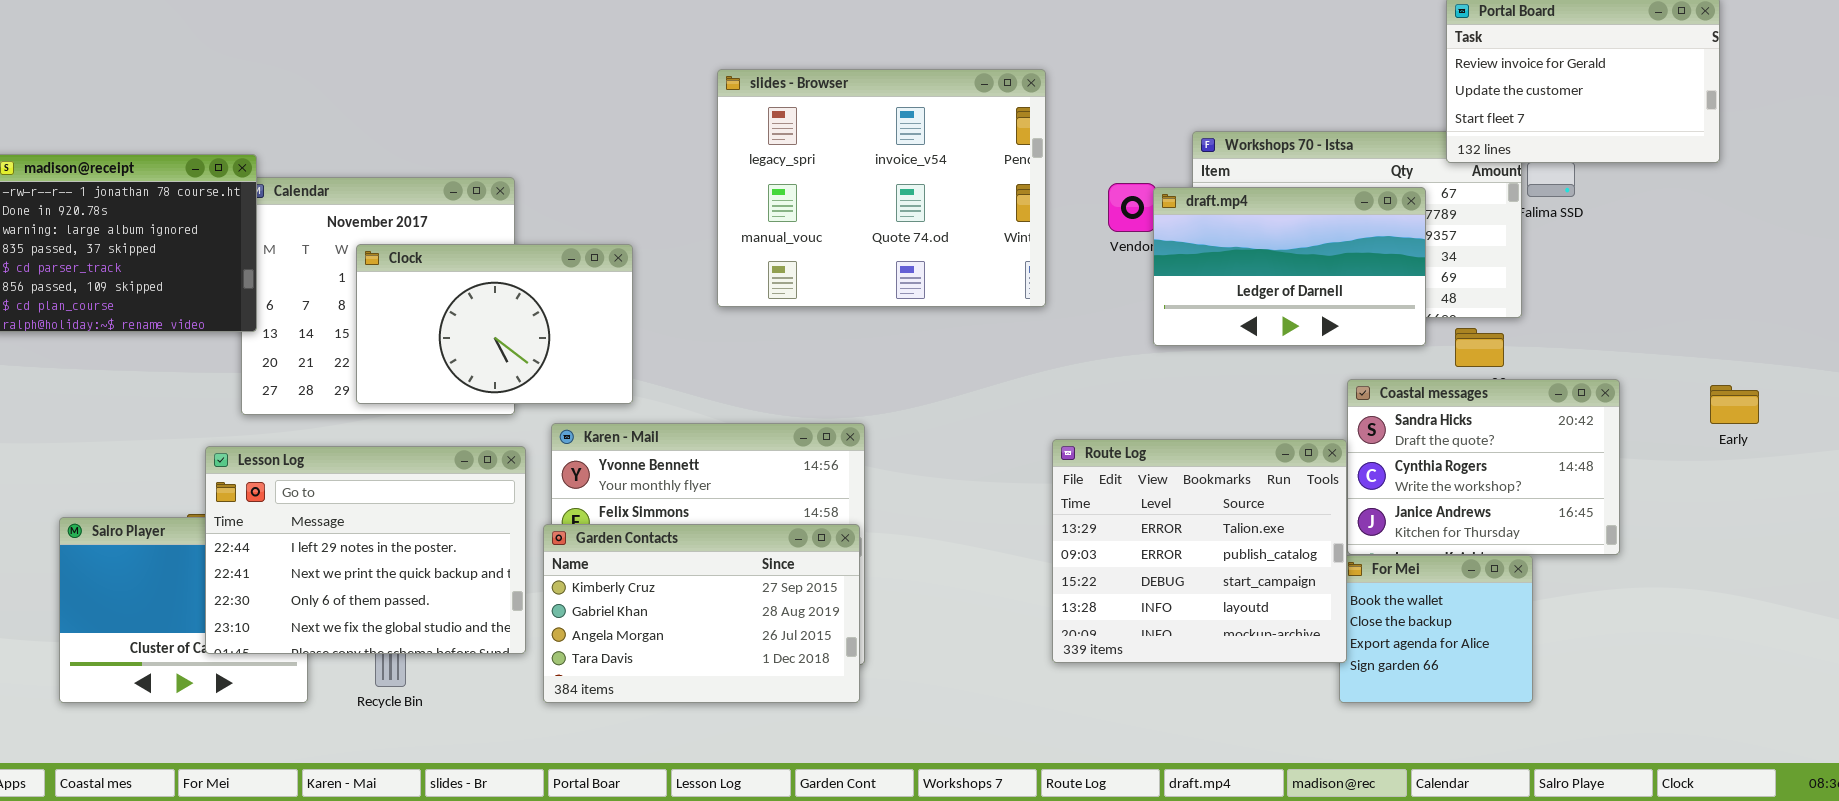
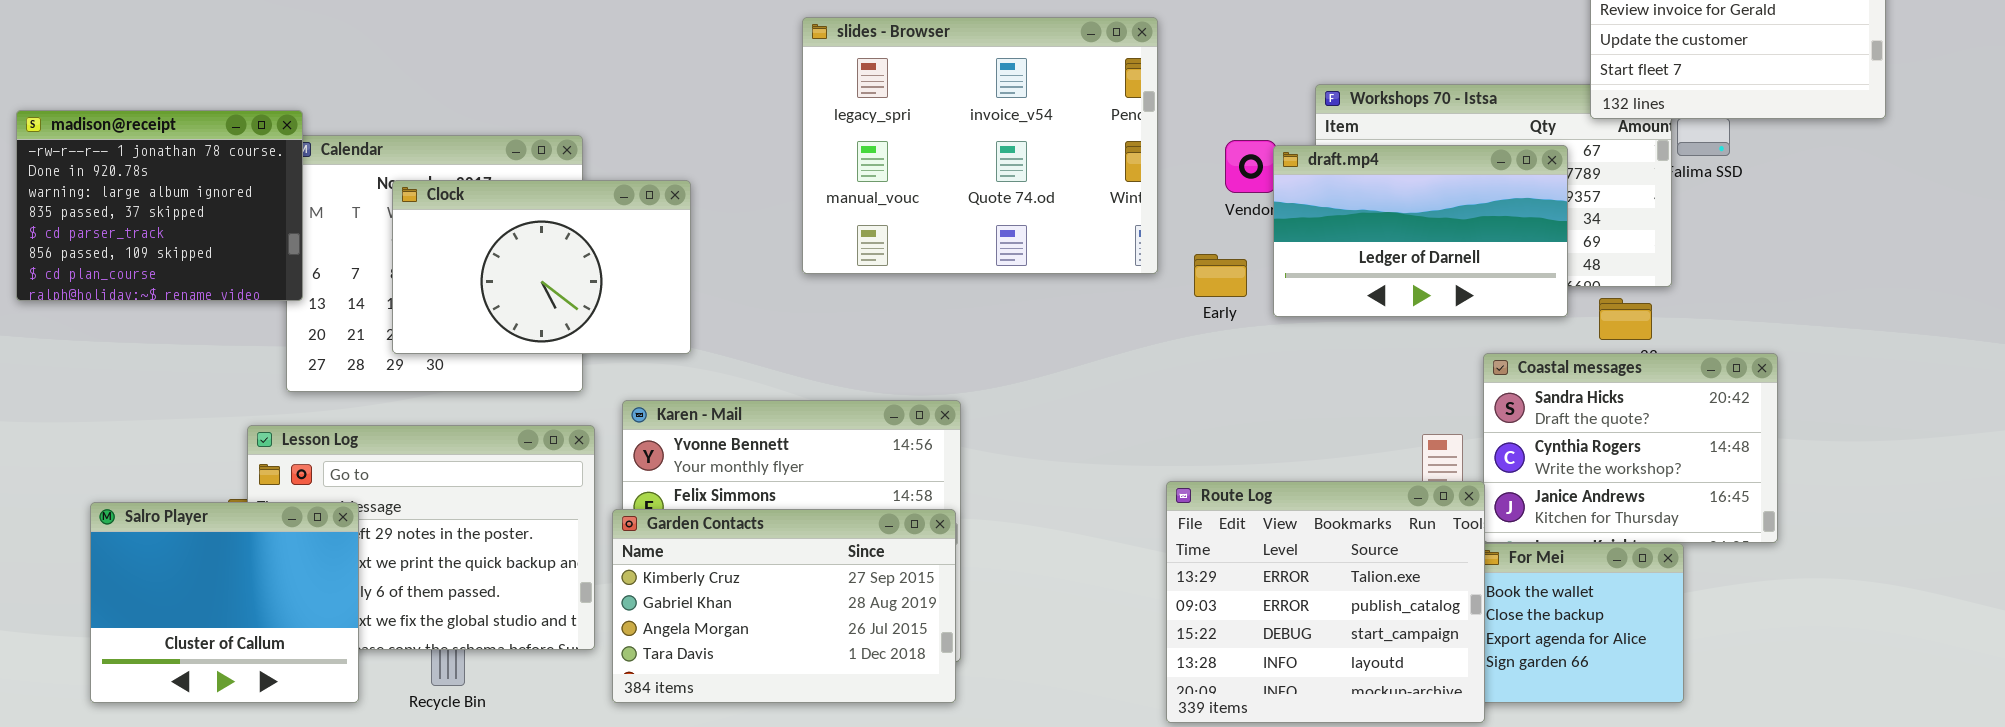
Clock: [356,244,633,404] -> [392,180,691,354], moved
Early: [1710,385,1759,424] -> [1194,254,1247,297], moved
Route Log: [1052,439,1347,663] -> [1166,481,1485,723], moved
Salro Player: [59,517,308,703] -> [90,502,359,703], raised

